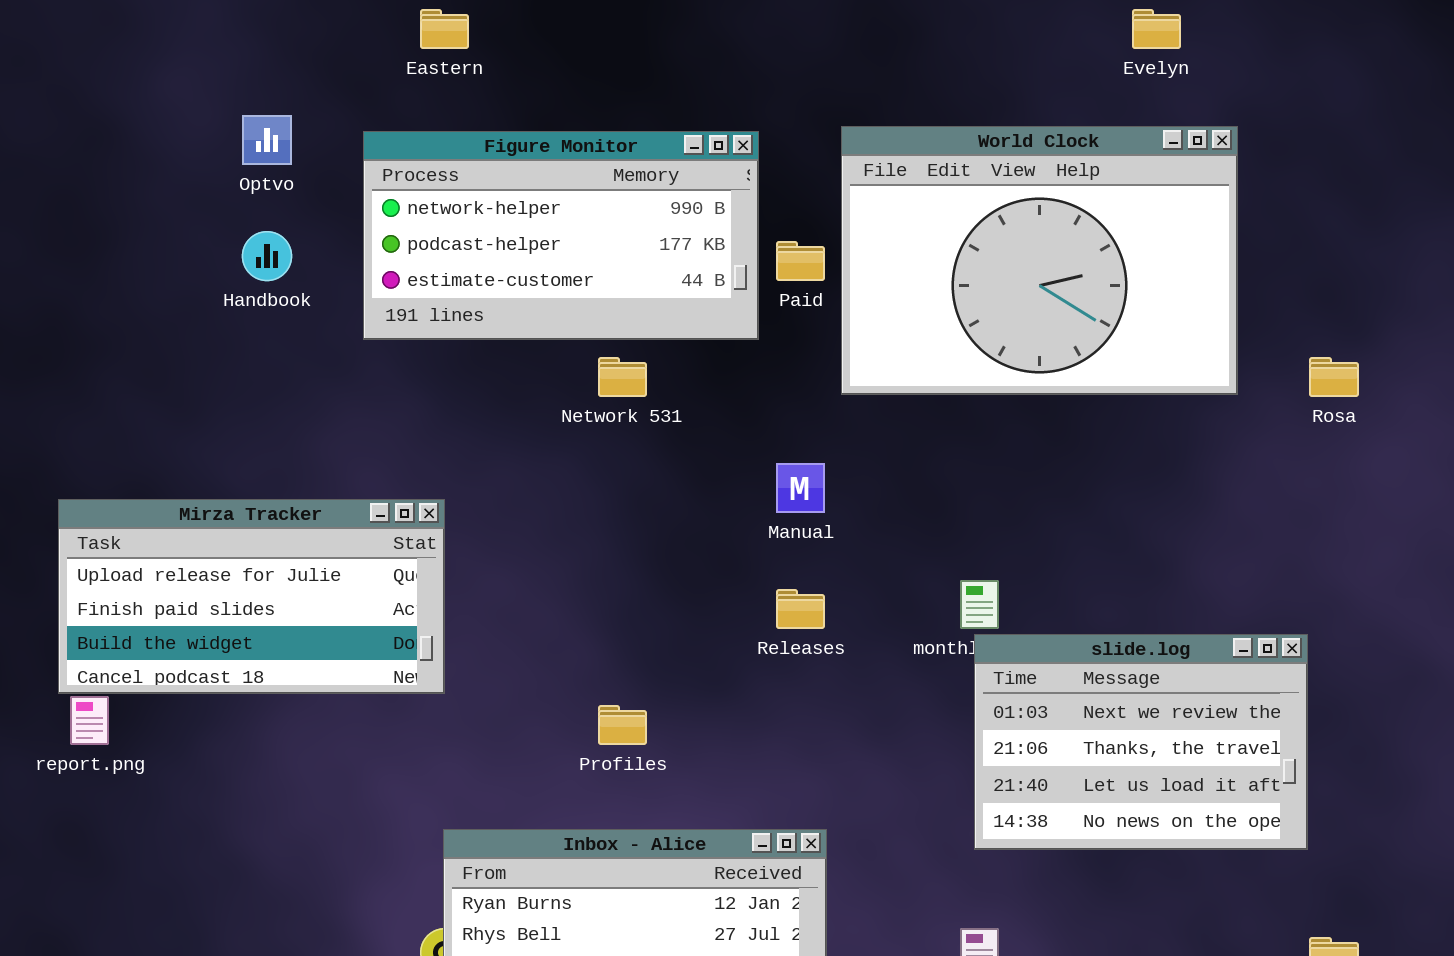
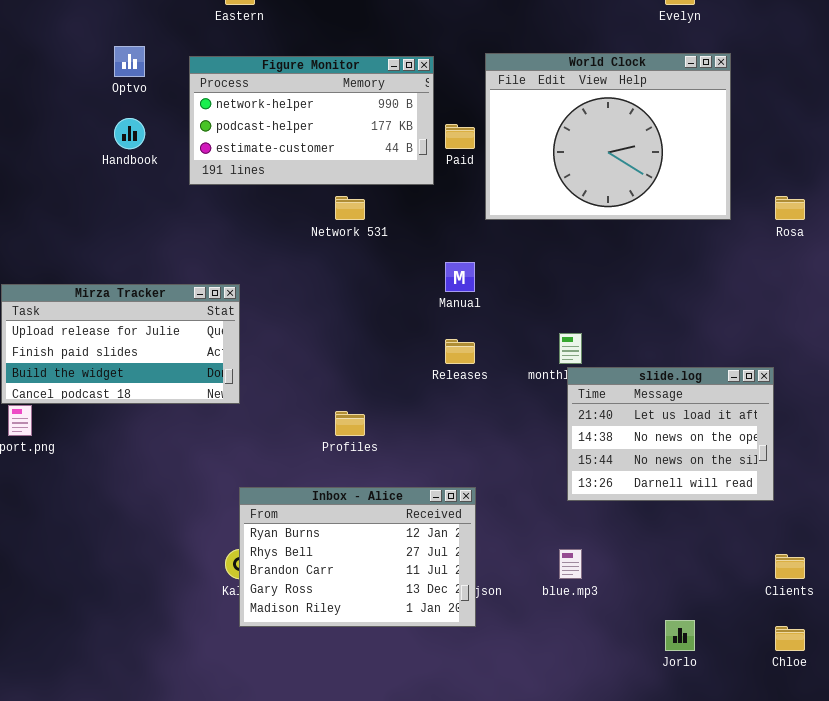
slide.log: [974,634,1308,850] -> [567,367,774,501], scrolled down 2 rows

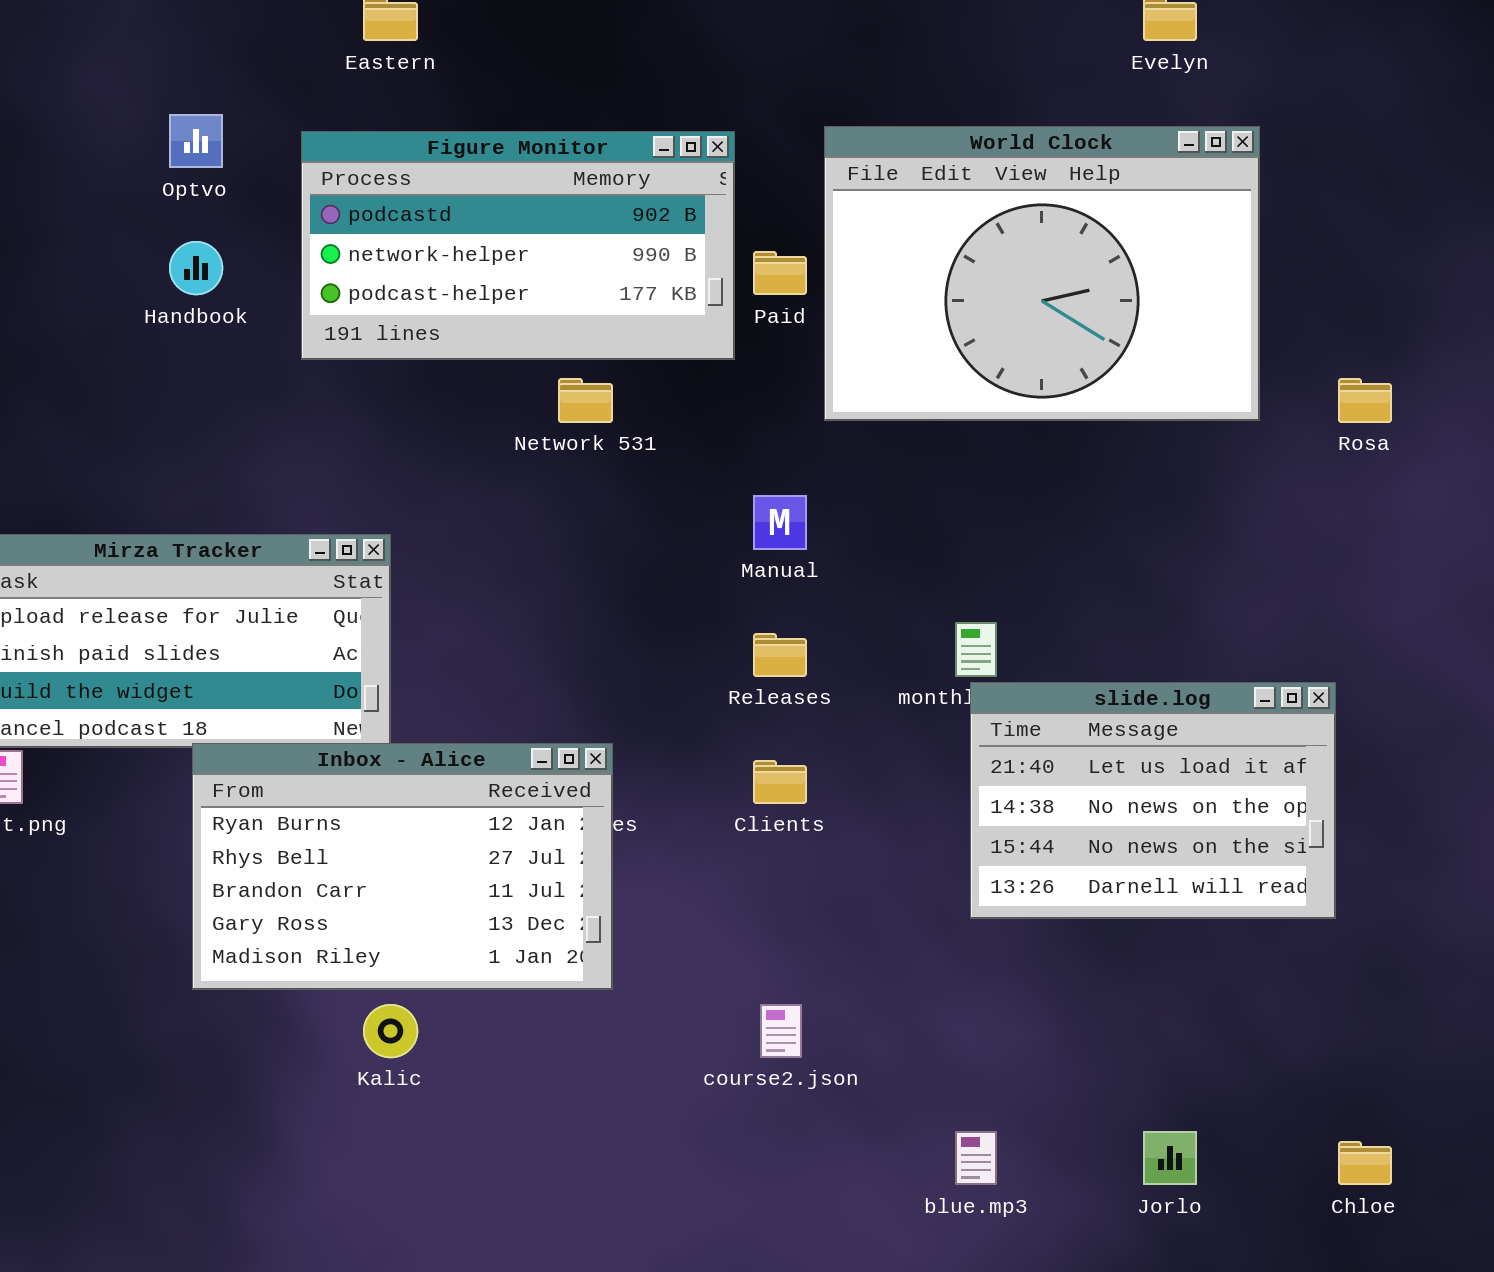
Figure Monitor: [189,56,434,185] -> [301,131,735,360], scrolled up 1 row
Inbox - Alice: [239,487,476,627] -> [192,743,613,990], moved
blue.mp3: [559,549,582,579] -> [955,1131,997,1185], moved
Clients: [775,554,805,579] -> [753,760,807,804], moved

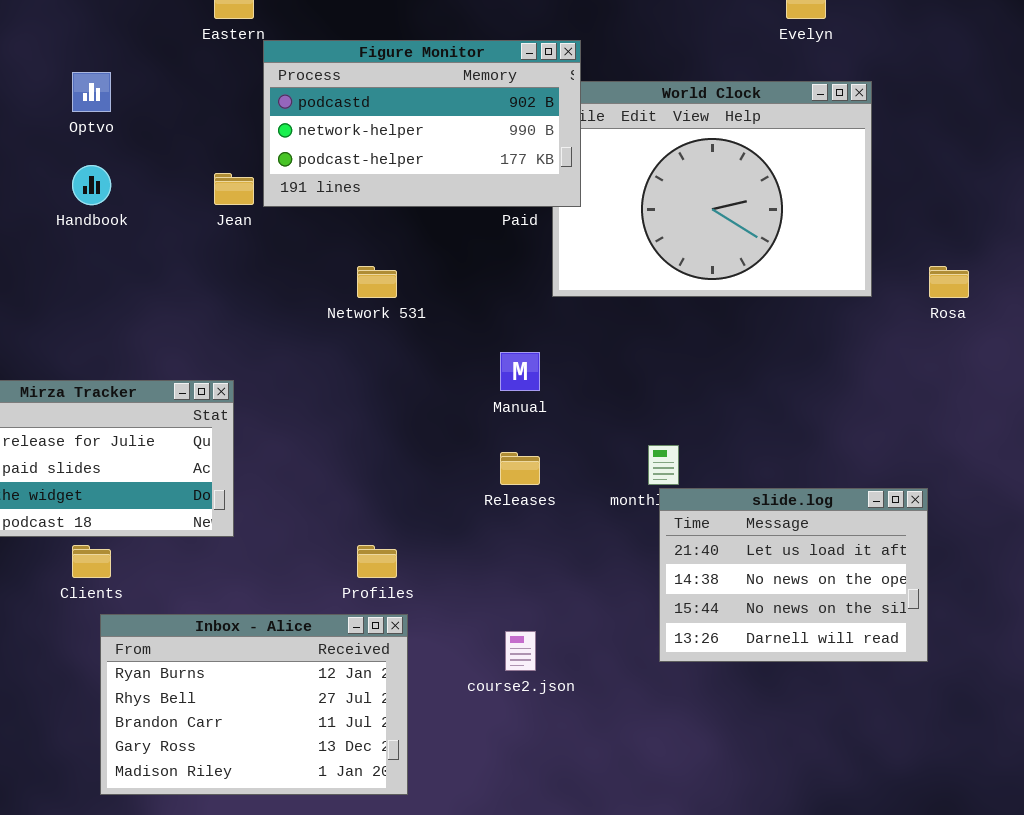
Figure Monitor: [301,131,735,360] -> [263,40,581,207], moved
Inbox - Alice: [192,743,613,990] -> [100,614,408,795], moved
Clients: [753,760,807,804] -> [72,545,111,578], moved
course2.json: [760,1004,802,1058] -> [505,631,536,671], moved

